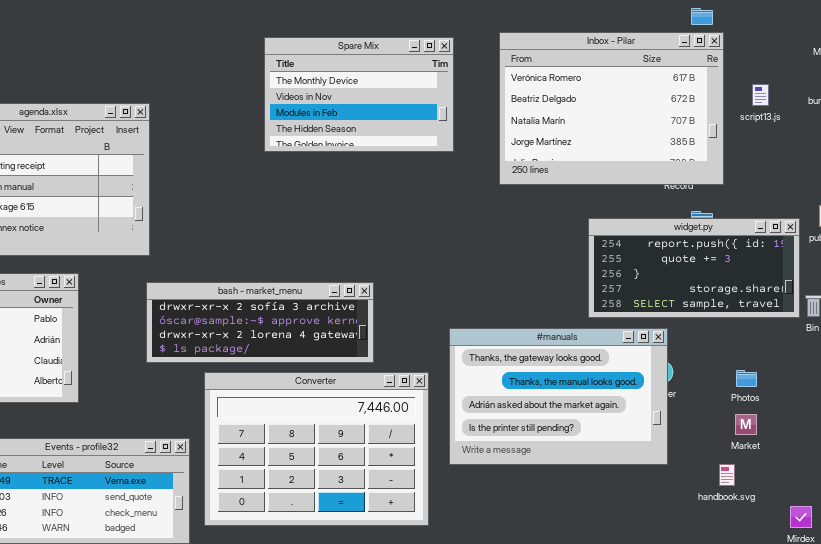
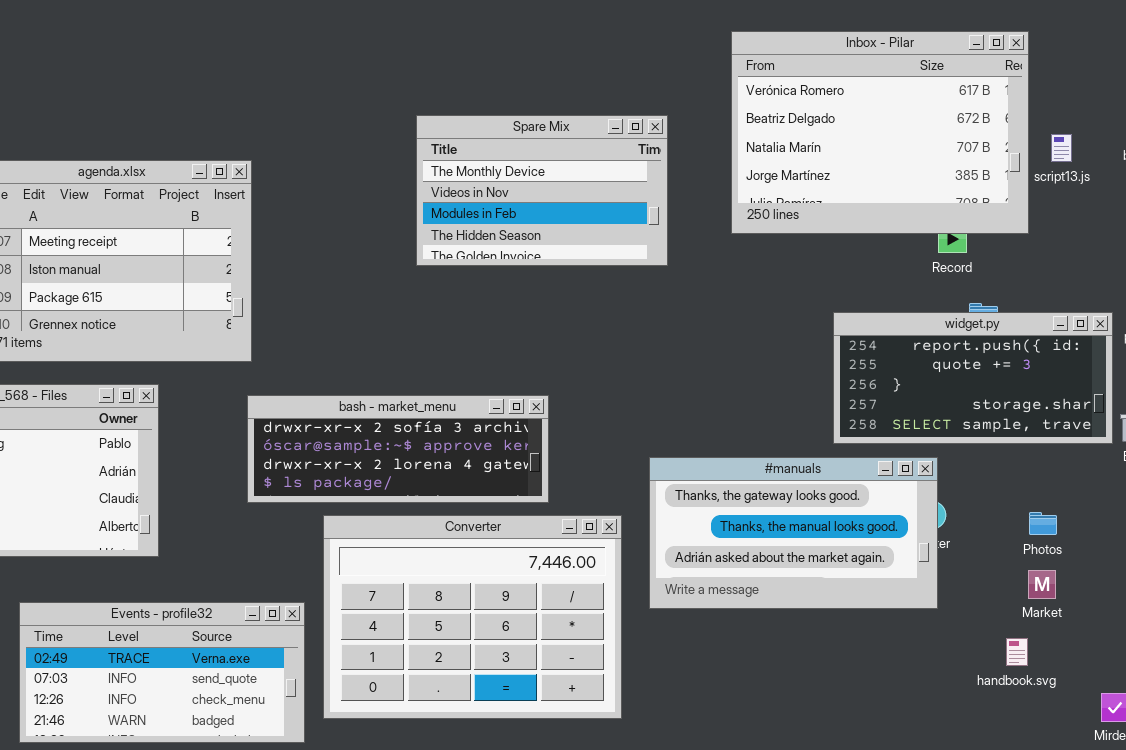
Inbox - Pilar: [499,32,724,185] -> [731,31,1029,234], moved
Spare Mix: [264,37,454,152] -> [416,115,668,266], moved
#manuals: [449,328,668,465] -> [649,457,938,609], resized

